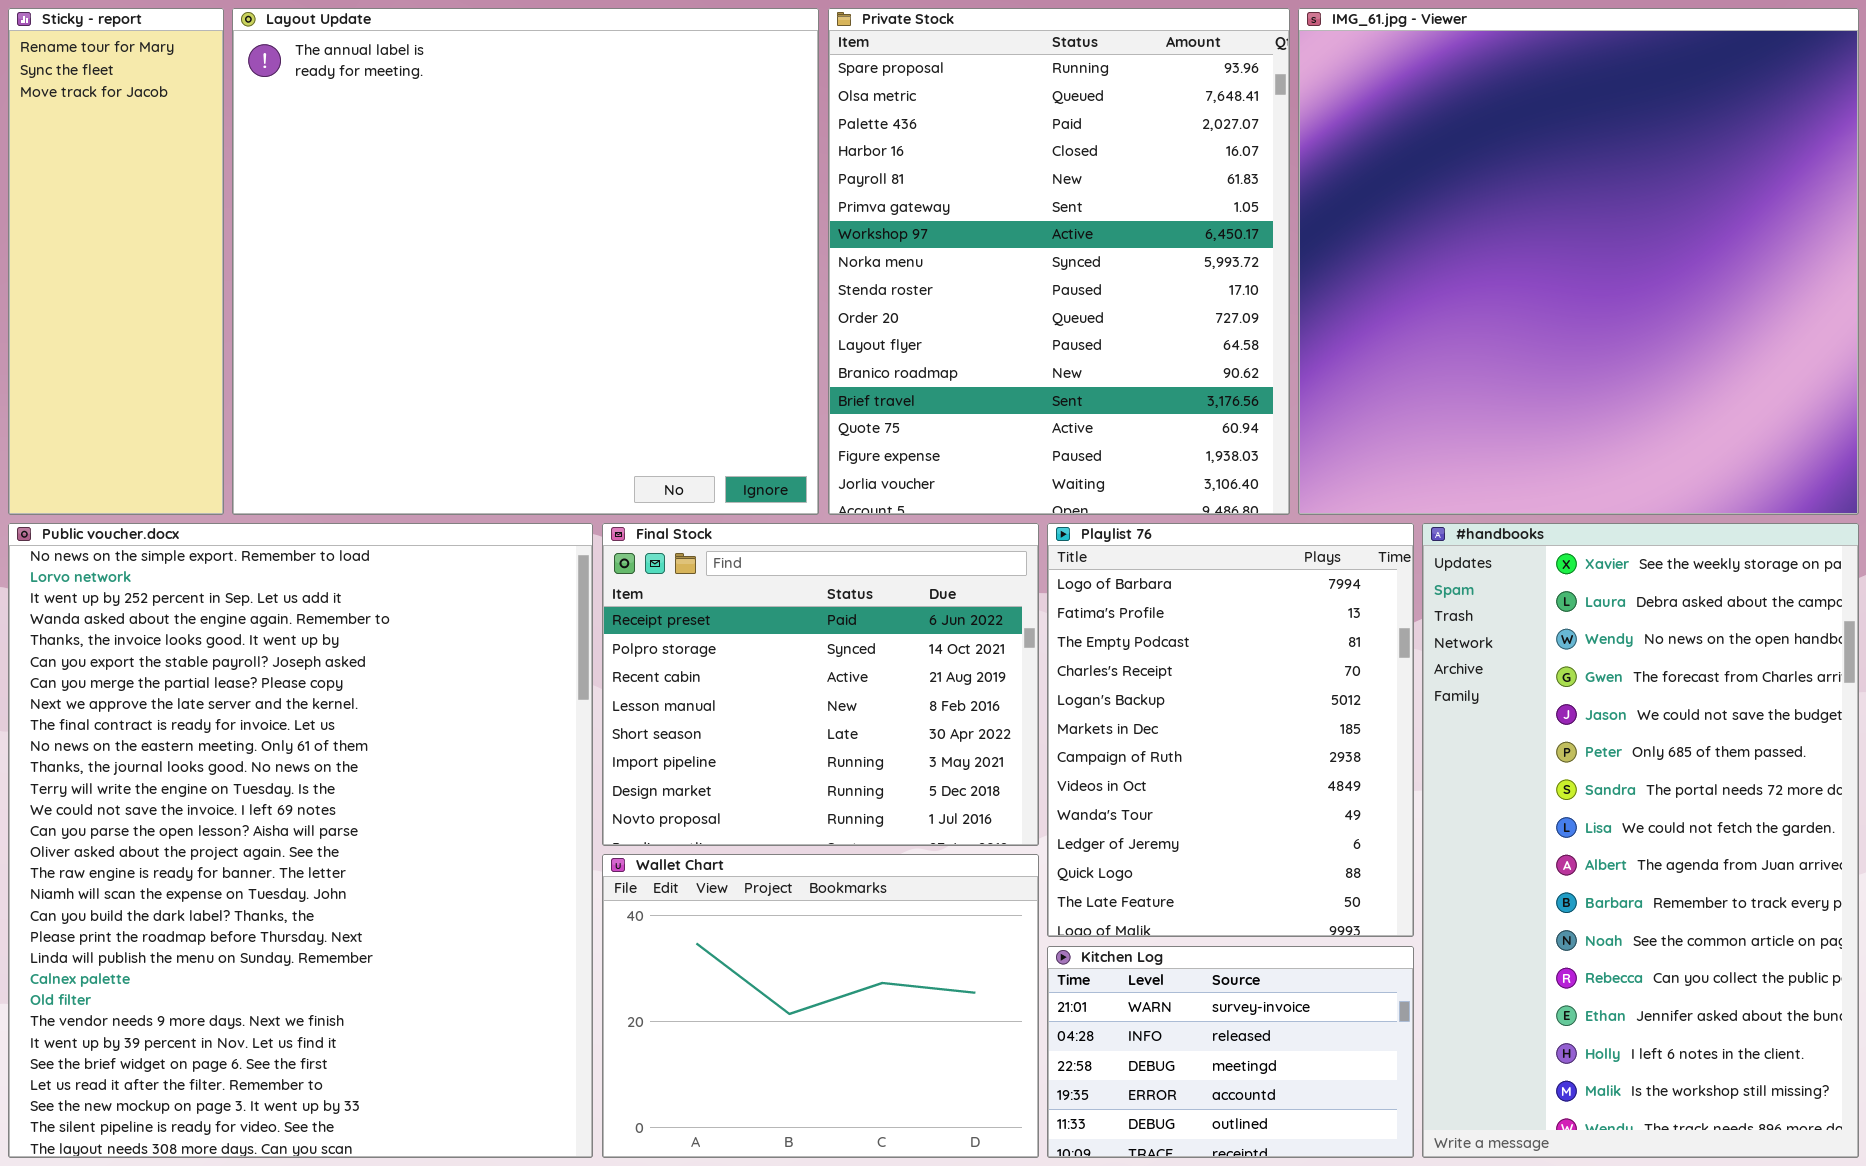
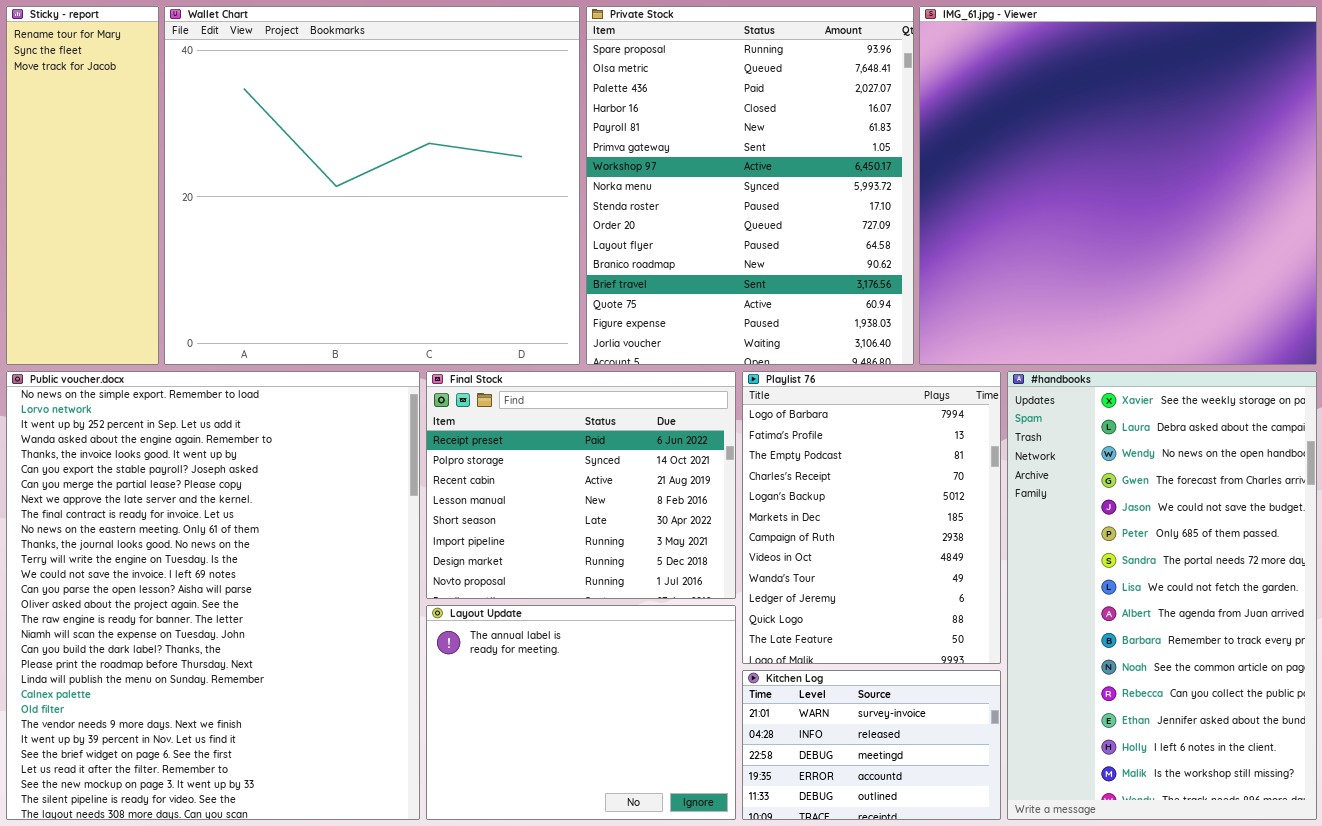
Layout Update: [232,8,819,515] -> [426,605,736,820], moved, resized
Wallet Chart: [602,854,1039,1158] -> [164,6,580,365], moved, resized

